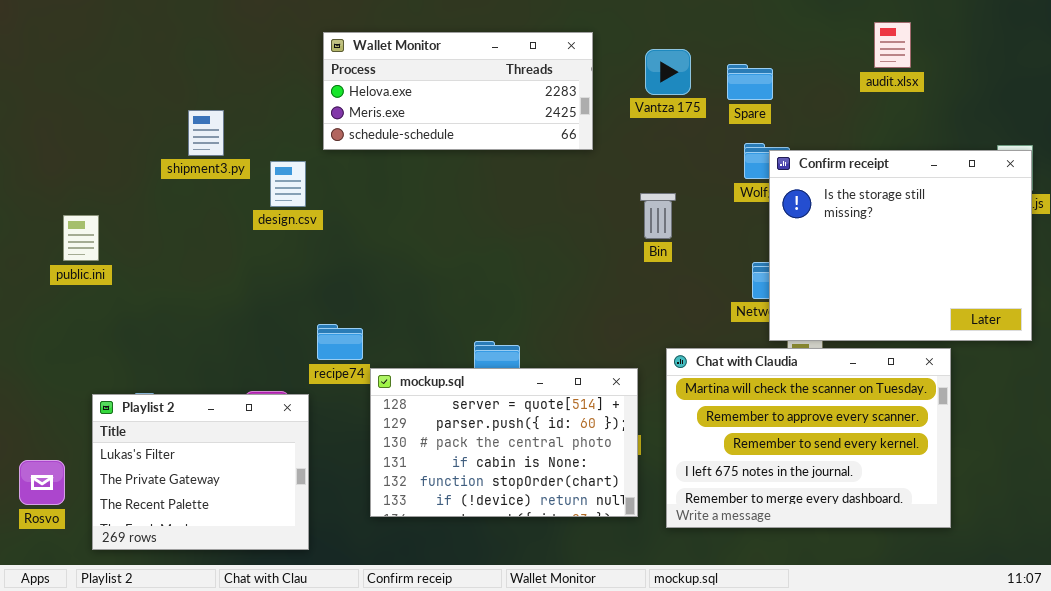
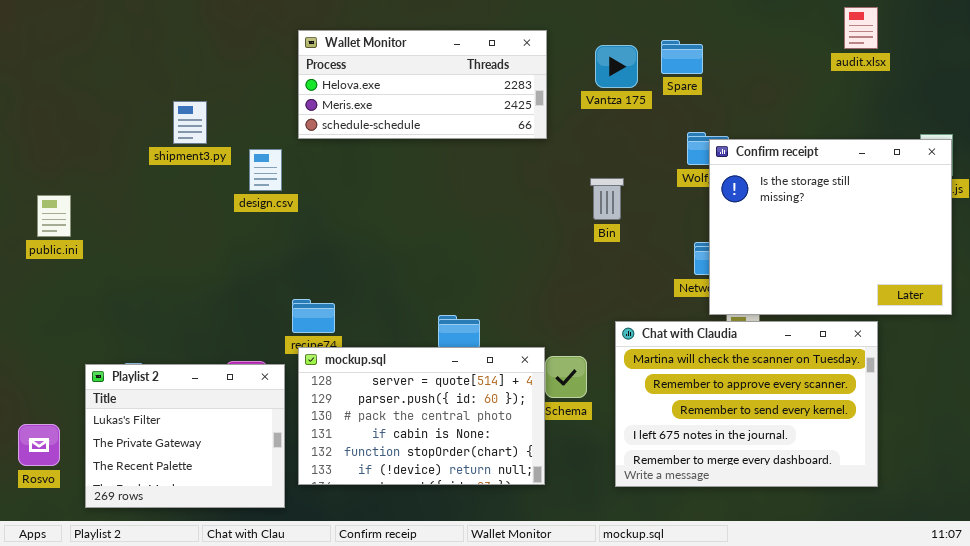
audit.xlsx: [874,22,911,68] -> [844,7,878,49], moved
Spare: [727,64,773,100] -> [661,40,703,74], moved
public.ini: [63,215,99,261] -> [37,195,71,237], moved
mockup.sql: [370,368,638,517] -> [298,347,545,485], moved

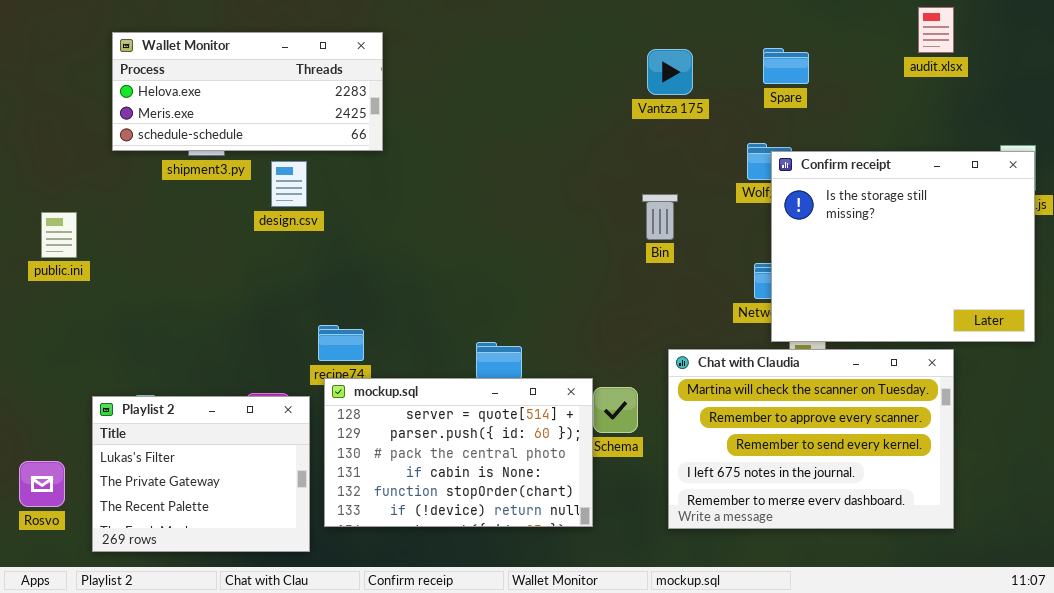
Wallet Monitor: [298,30,547,139] -> [112,32,383,151], moved
Spare: [661,40,703,74] -> [763,48,809,84], moved

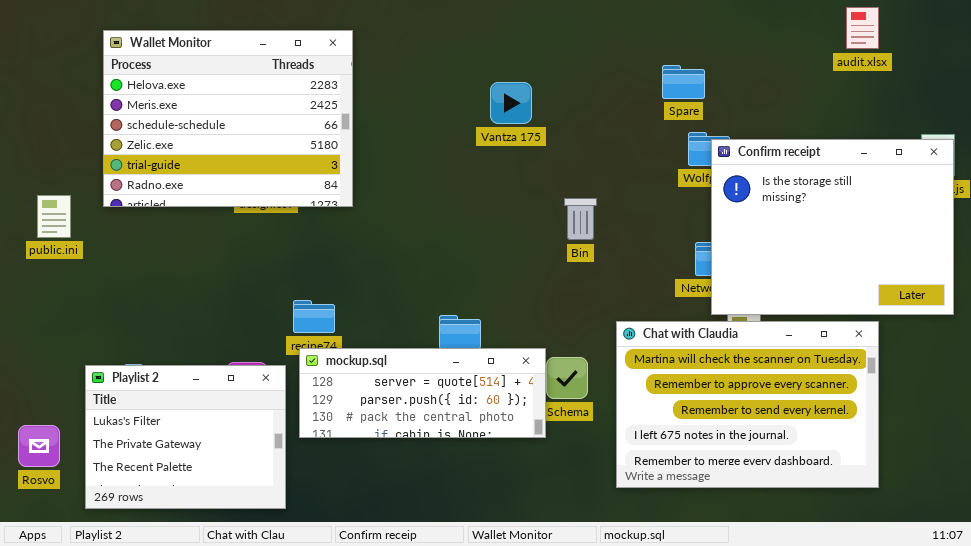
Wallet Monitor: [112,32,383,151] -> [103,30,353,207], resized
Spare: [763,48,809,84] -> [662,65,705,99], moved
Vantza 175: [647,49,693,95] -> [490,82,532,124], moved
Bin: [642,194,678,240] -> [564,198,597,240], moved
mockup.sql: [324,378,593,527] -> [299,348,546,438], resized

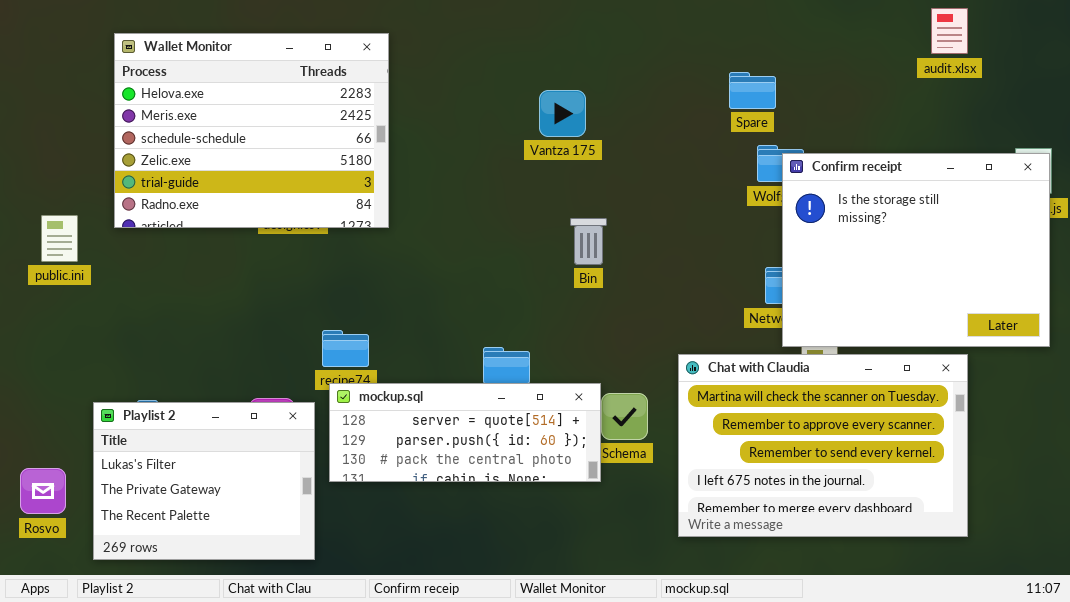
Bin: [564,198,597,240] -> [570,218,607,265], moved

